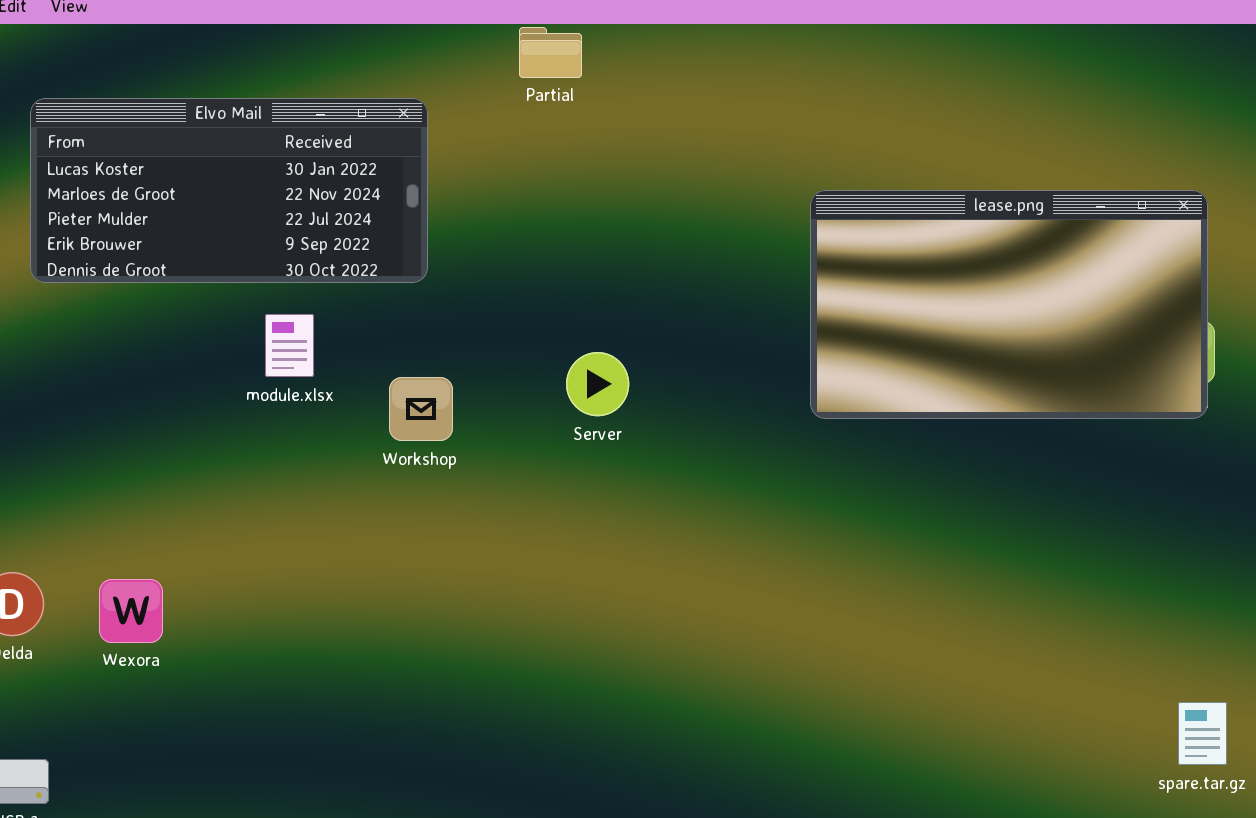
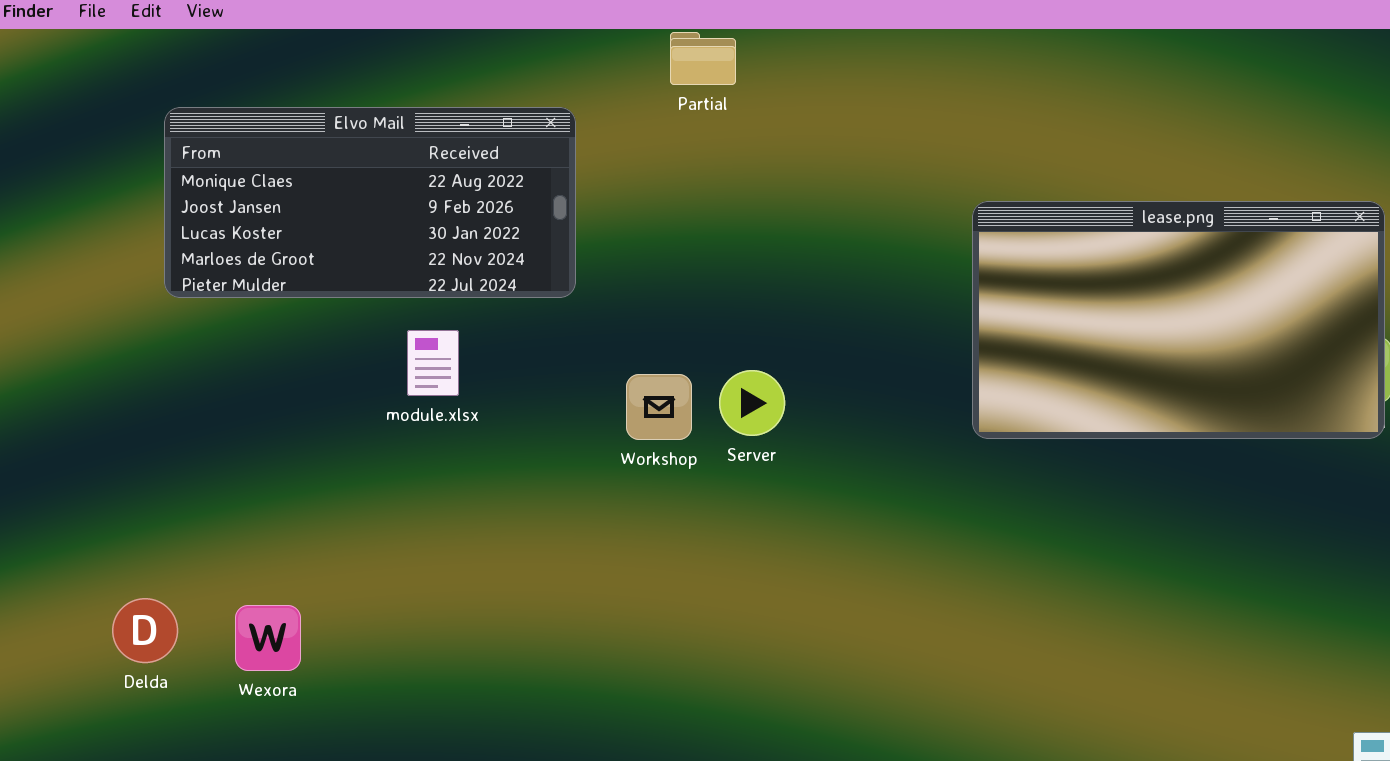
Elvo Mail: [30,98,428,283] -> [164,107,576,298], scrolled up 2 rows
Workshop: [389,377,453,441] -> [626,374,692,440], moved

